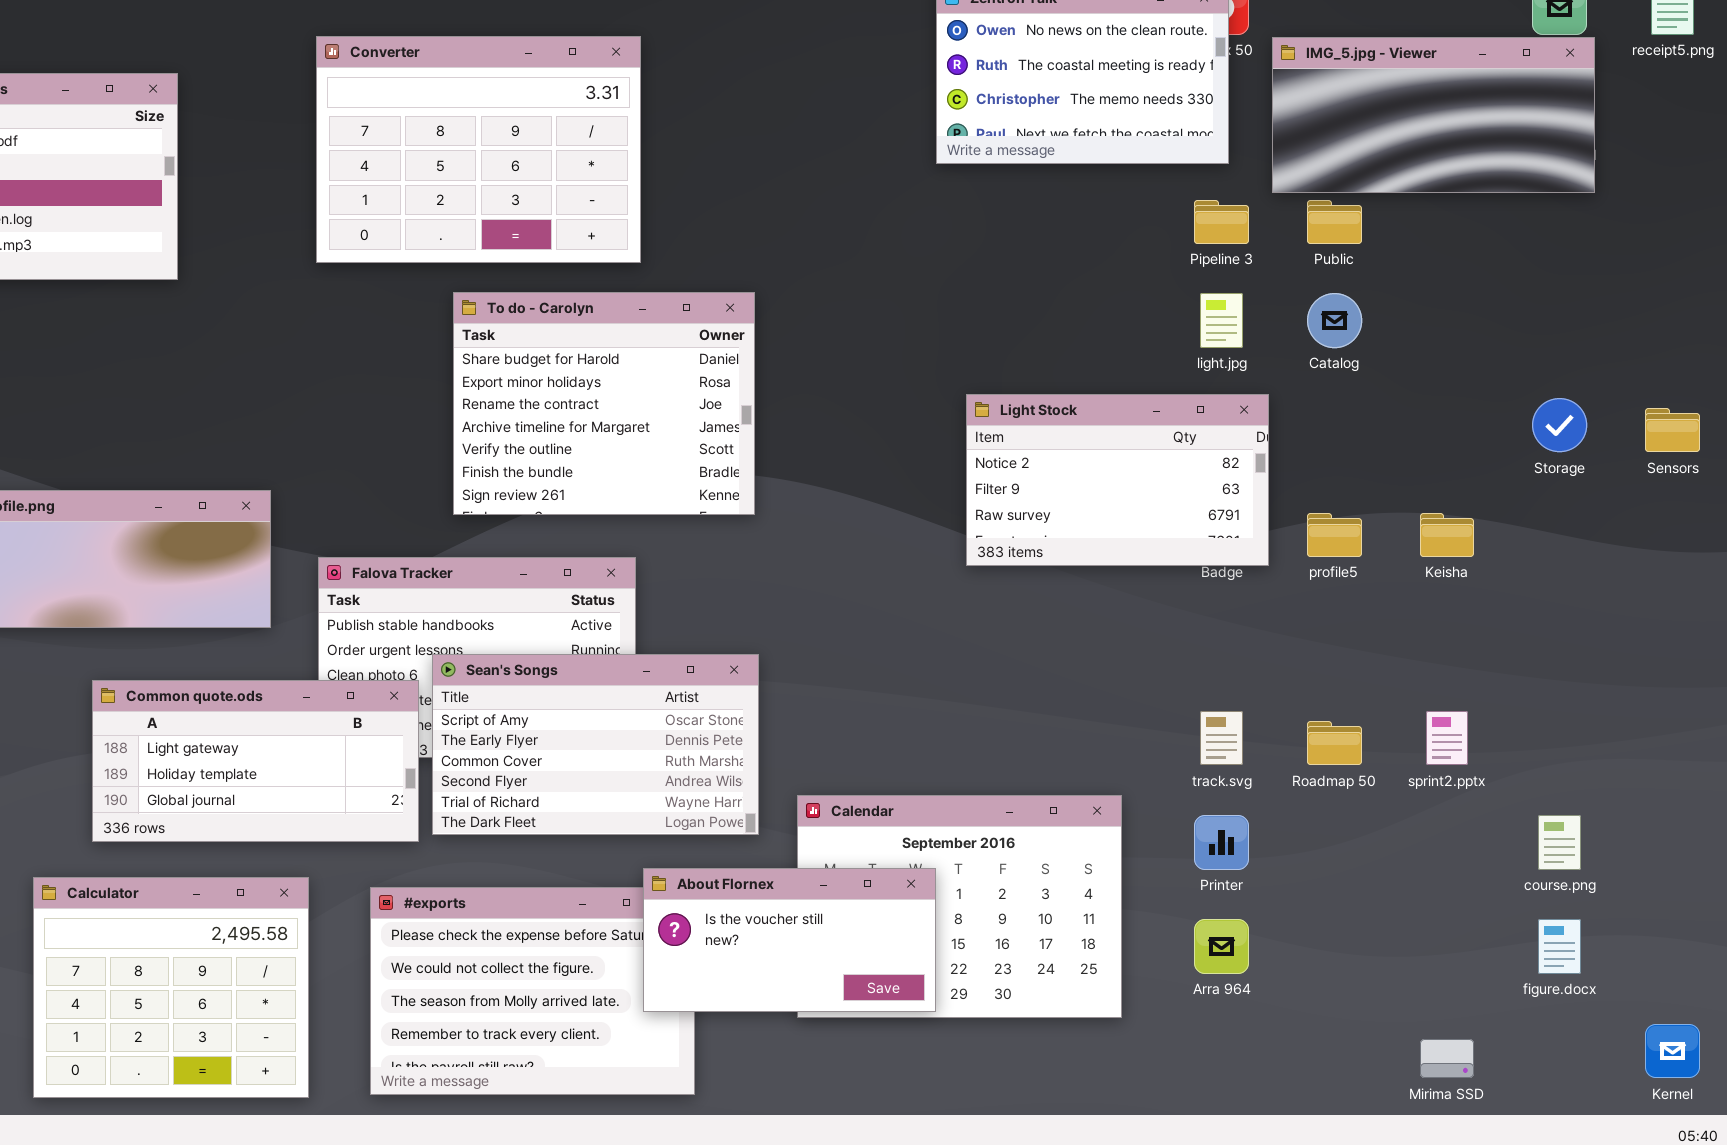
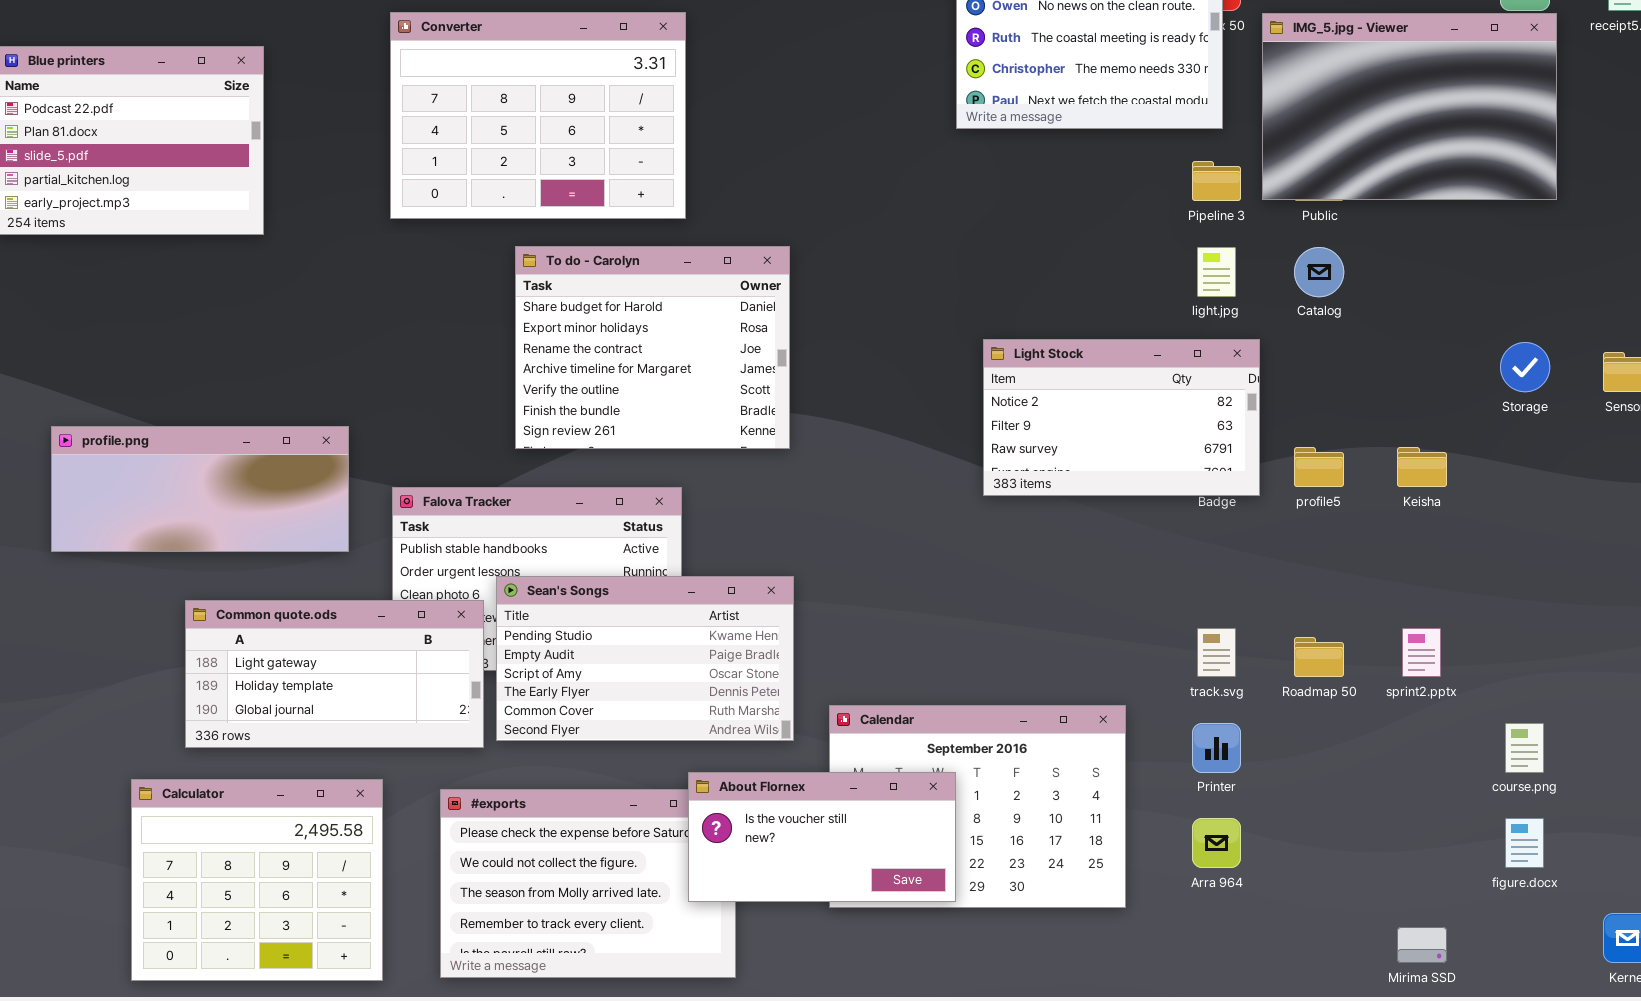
IMG_5.jpg - Viewer: [1272,37,1595,193] -> [1262,13,1557,200], resized
Sean's Songs: [432,654,759,835] -> [496,576,794,741], scrolled up 2 rows

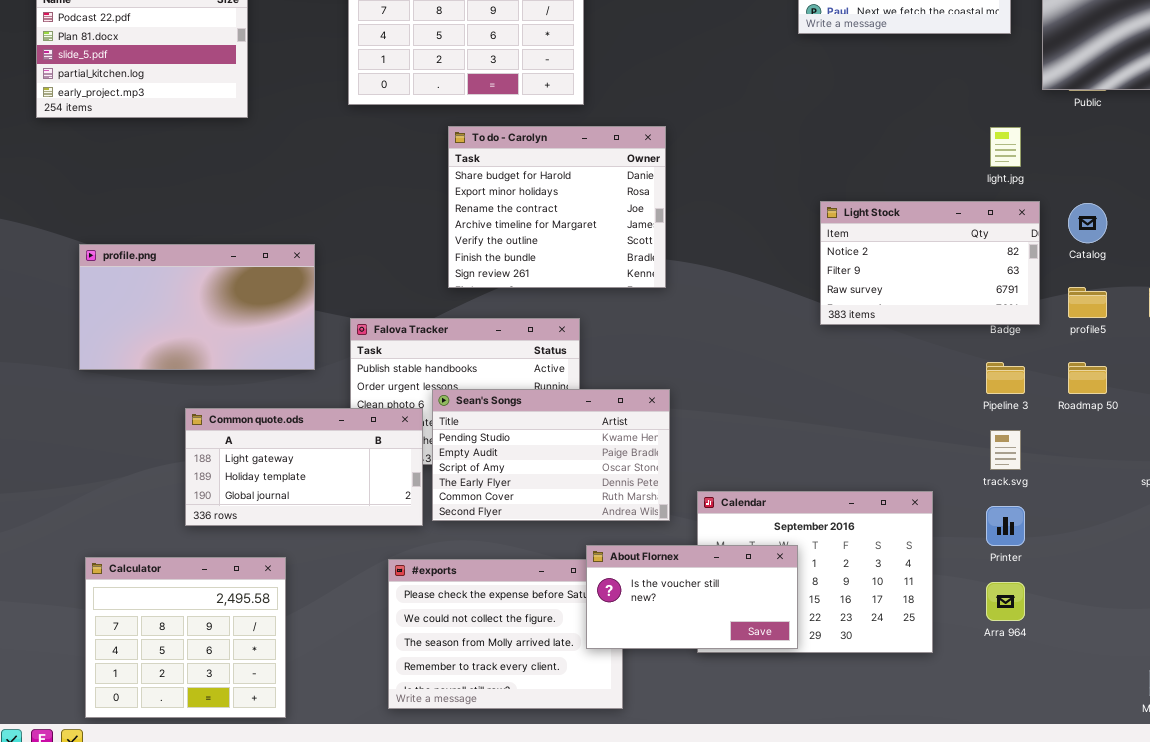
Pipeline 3: [1192,161,1241,201] -> [986,362,1025,394], moved
Catalog: [1294,247,1344,297] -> [1068,203,1107,243], moved
profile.png: [51,426,349,552] -> [79,244,315,370], resized
Roadmap 50: [1294,637,1344,677] -> [1068,362,1107,394], moved
Calculator: [131,779,383,981] -> [85,557,286,718], moved

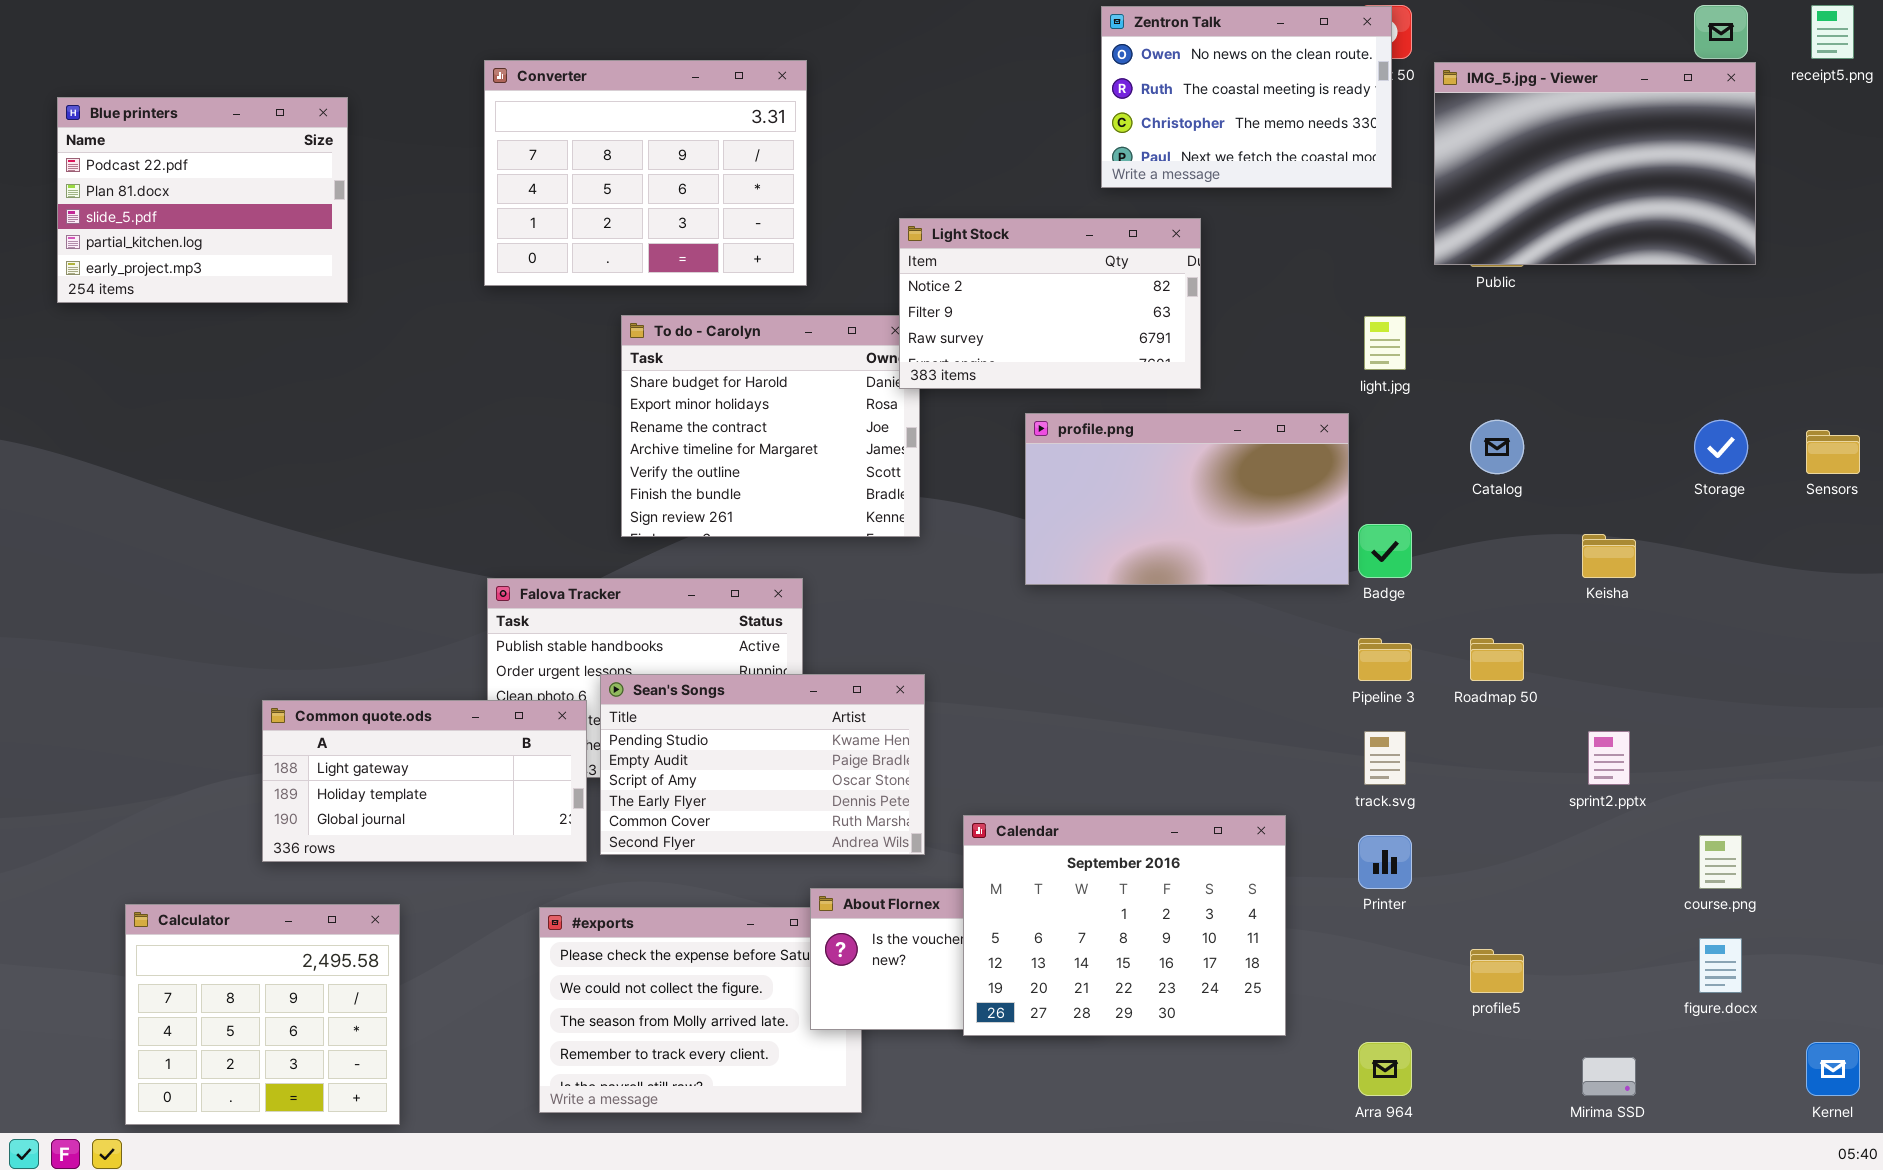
Light Stock: [820,201,1040,325] -> [899,218,1201,389], moved
profile.png: [79,244,315,370] -> [1025,413,1349,585], moved
profile5: [1068,287,1107,318] -> [1470,949,1524,993], moved
Calendar: [697,491,933,653] -> [963,815,1286,1036], raised
Arra 964: [986,582,1025,621] -> [1358,1042,1412,1096], moved

